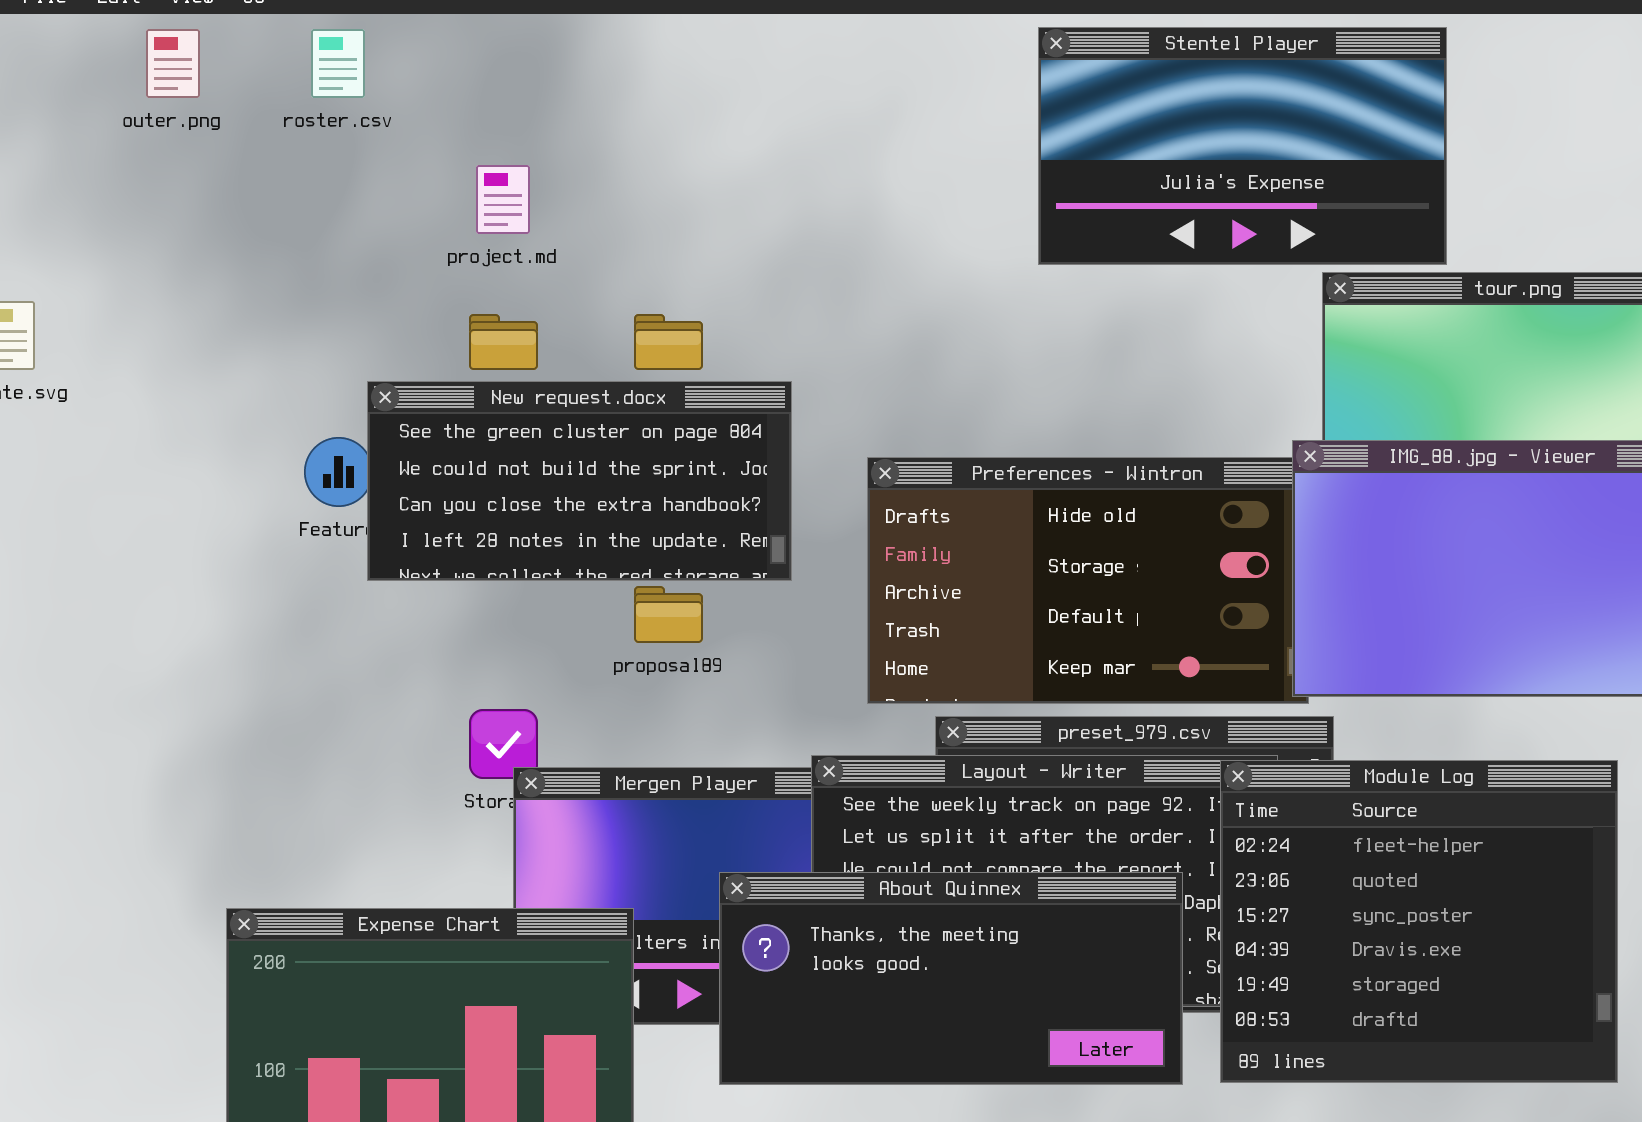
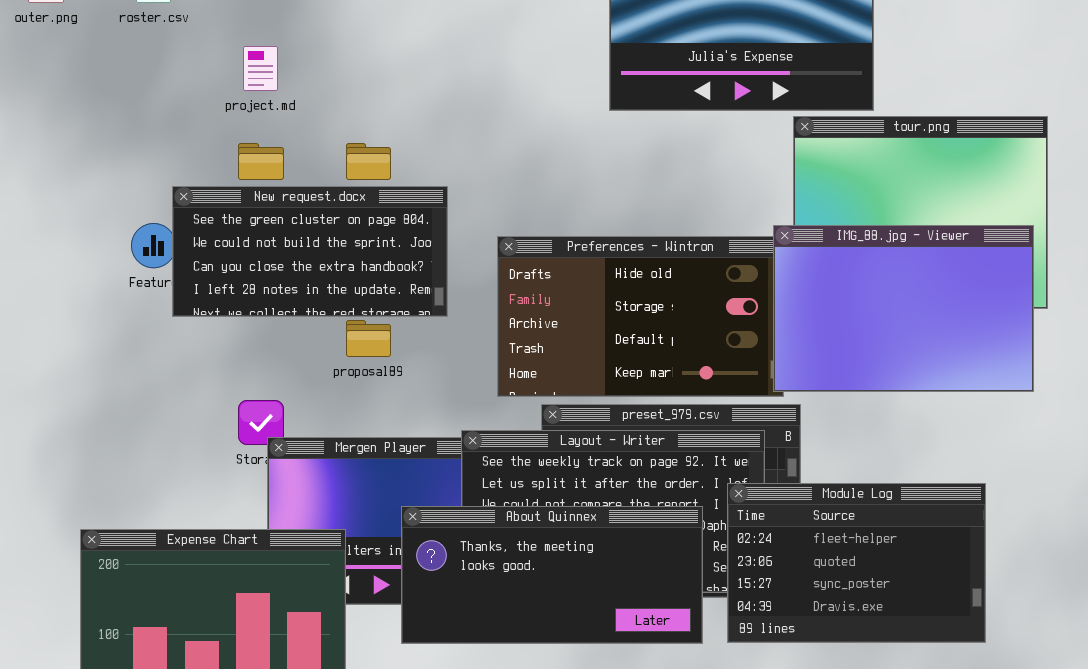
Module Log: [1220,760,1618,1083] -> [727,483,986,643], resized

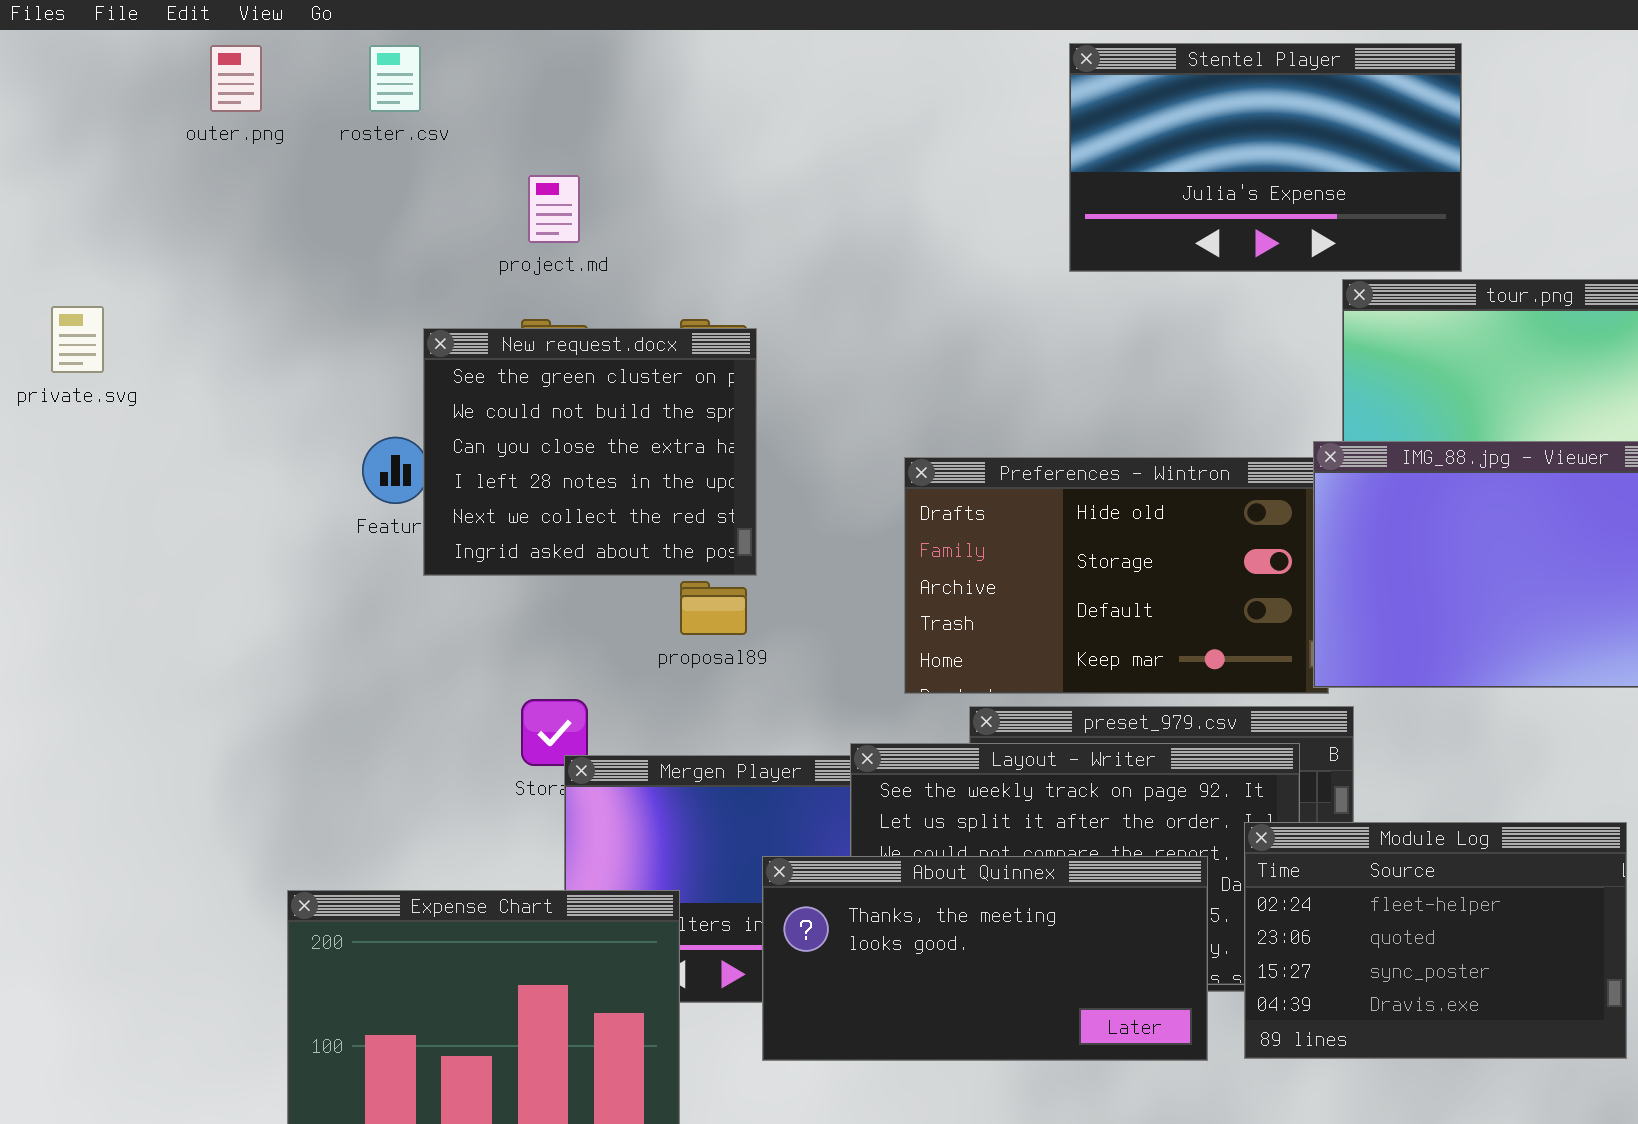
New request.docx: [172,186,448,317] -> [423,328,757,576], resized

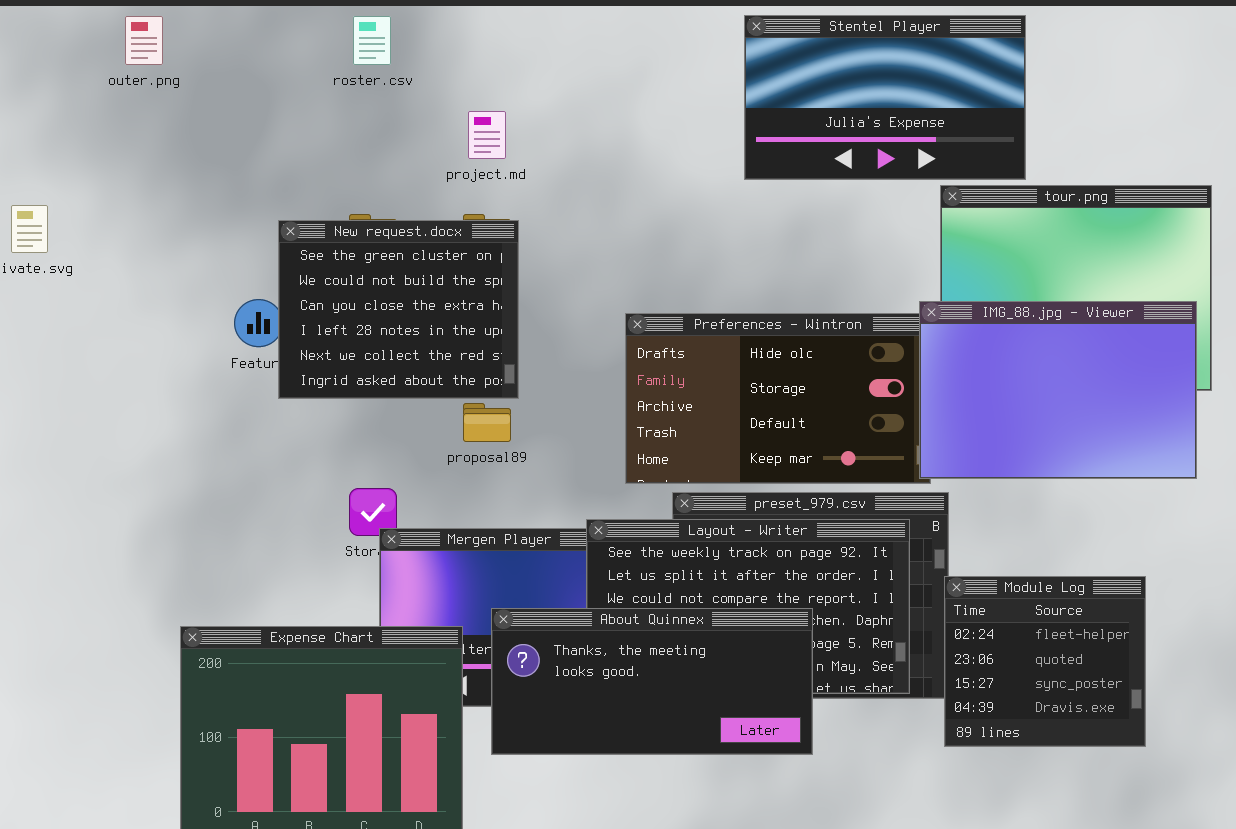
roster.csv: [369,45,421,112] -> [353,16,391,65], moved
project.md: [528,175,580,243] -> [468,111,506,159], moved
Module Log: [1244,822,1627,1059] -> [944,576,1146,747], resized
About Quinnex: [762,856,1208,1061] -> [491,608,813,755], moved

